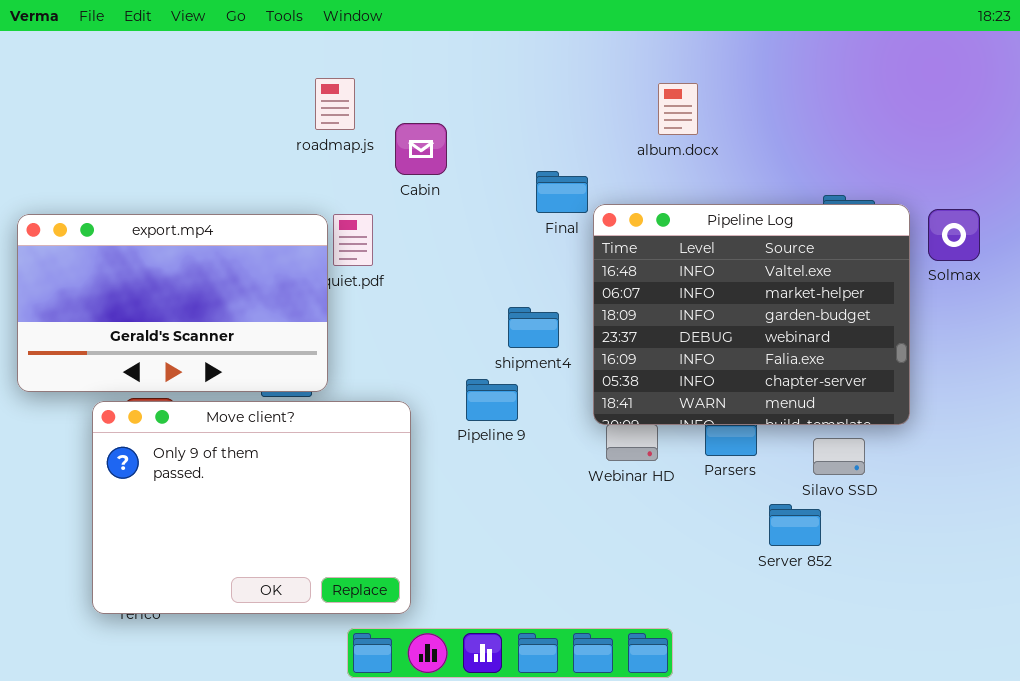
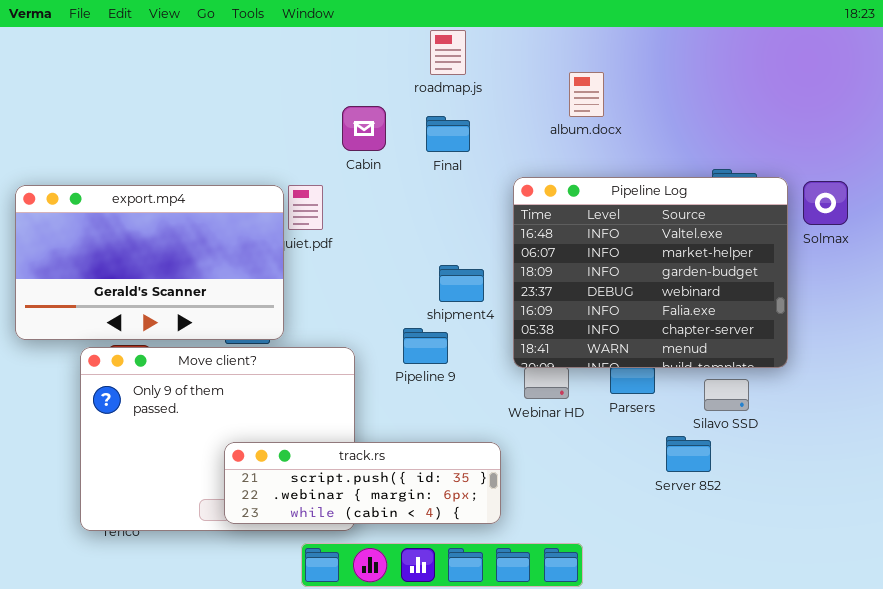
roadmap.js: [315,78,355,130] -> [430,30,466,75], moved
Final: [536,171,588,213] -> [426,116,470,152], moved
track.rs: none -> [224,442,501,524], opened

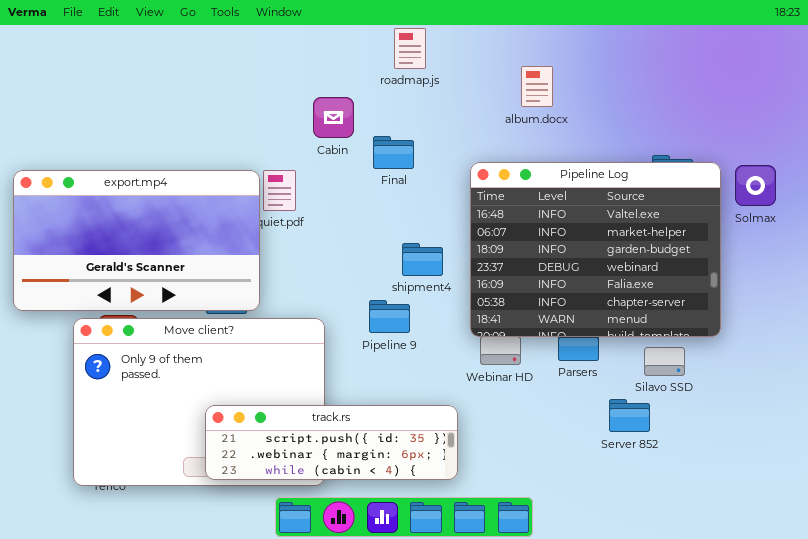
Final: [426,116,470,152] -> [373,136,414,169], moved

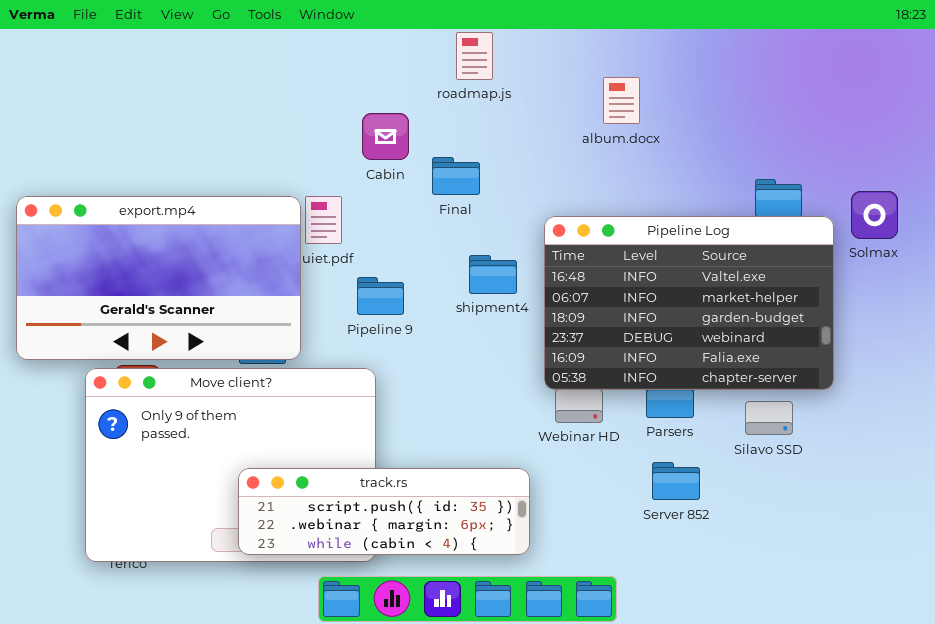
Pipeline Log: [470,162,721,337] -> [544,216,834,390], resized
shipment4: [402,243,443,276] -> [469,255,517,294], moved
Pipeline 9: [369,300,410,333] -> [357,277,404,315], moved
Server 852: [609,399,650,432] -> [652,462,700,500], moved

